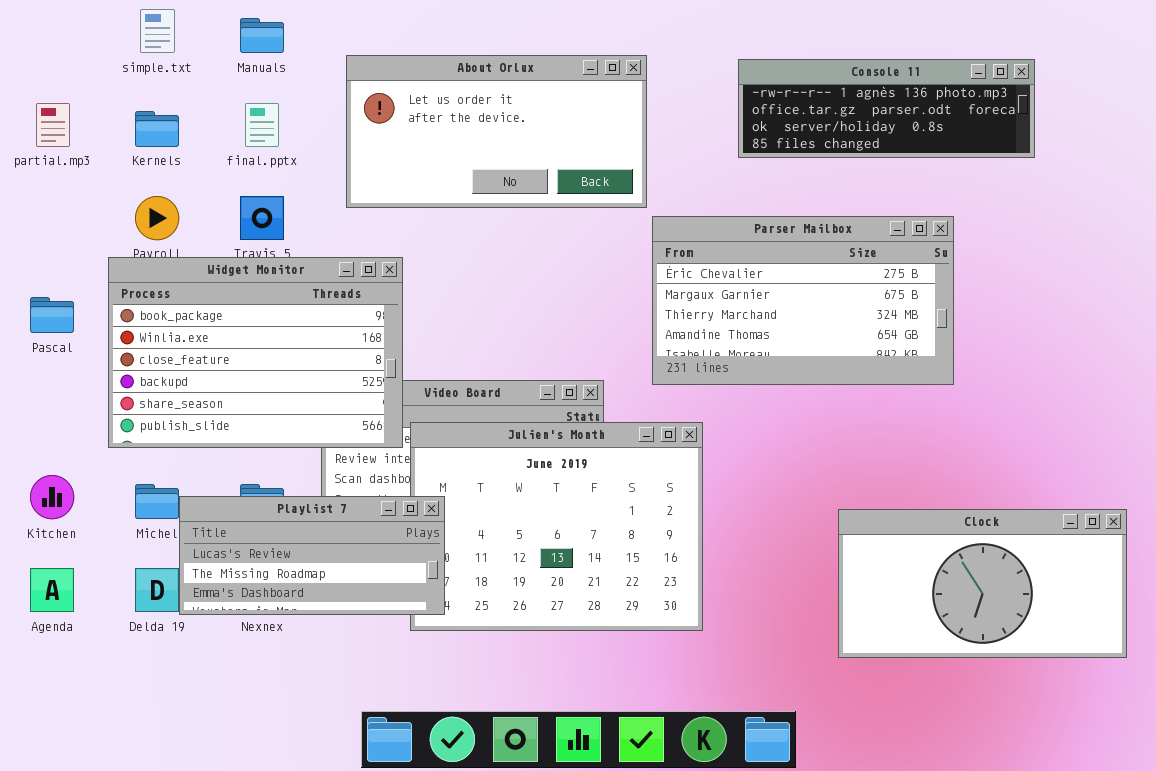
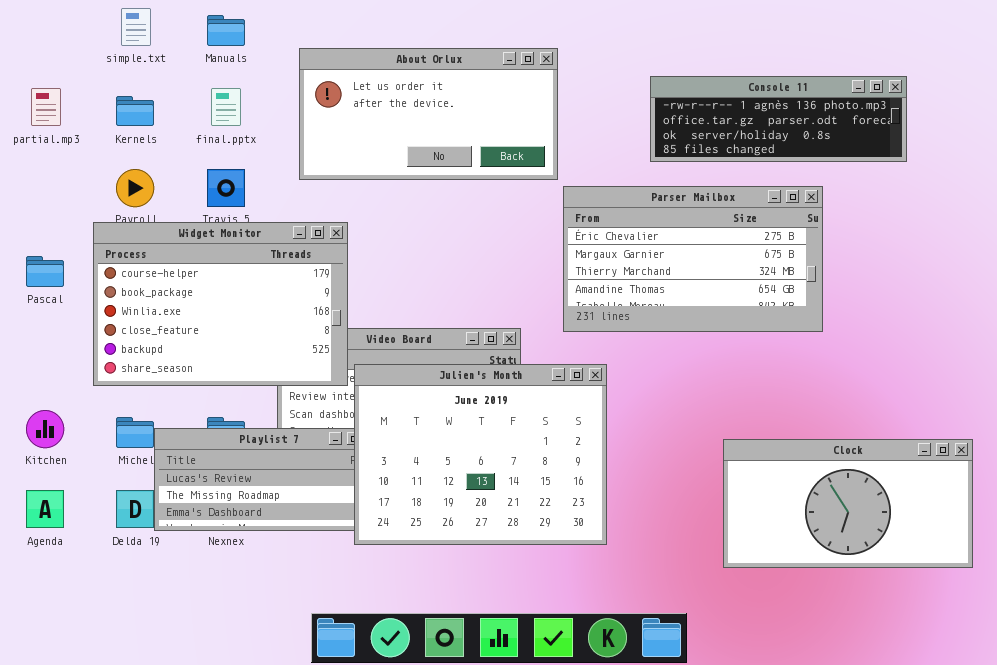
Console 11: [738,59,1035,158] -> [650,76,907,162], moved
Widget Monitor: [108,257,403,448] -> [93,222,348,386], scrolled up 1 row
Julien's Month: [410,422,703,631] -> [354,364,607,545], raised

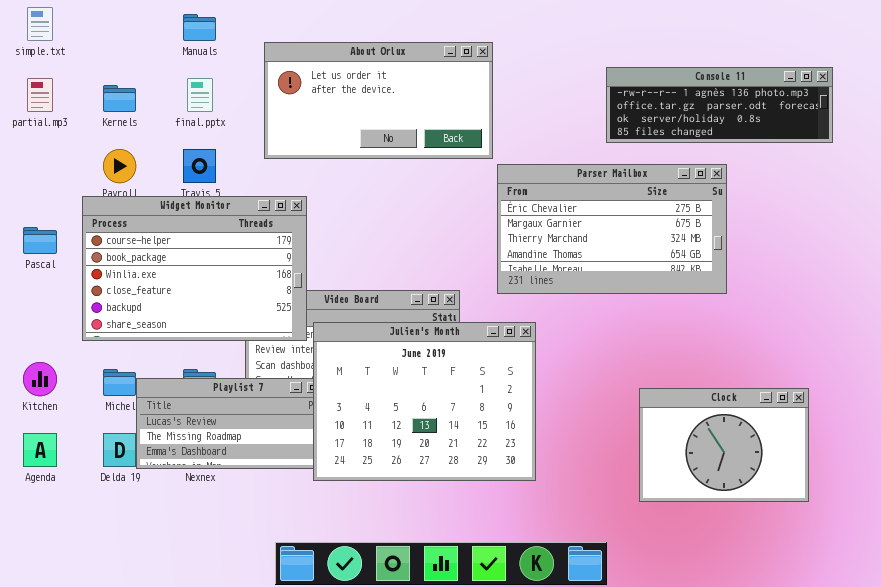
simple.txt: [121,8,151,46] -> [27,7,53,41], moved
Console 11: [650,76,907,162] -> [606,67,833,143], moved
Clock: [723,439,973,568] -> [639,388,809,502], resized

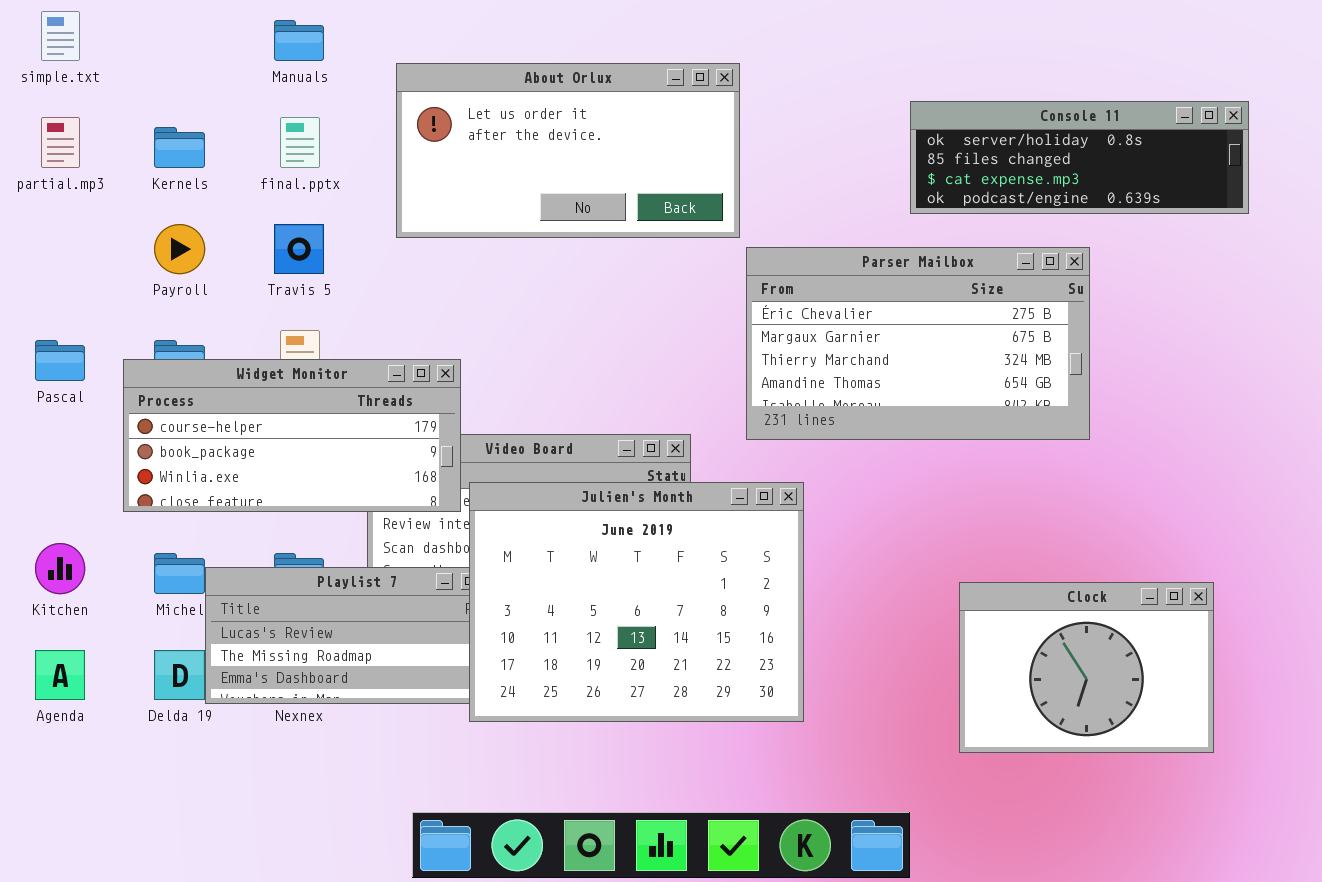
Console 11: [606,67,833,143] -> [910,101,1249,214], scrolled down 2 rows
Widget Monitor: [82,196,307,341] -> [123,359,461,512], resized

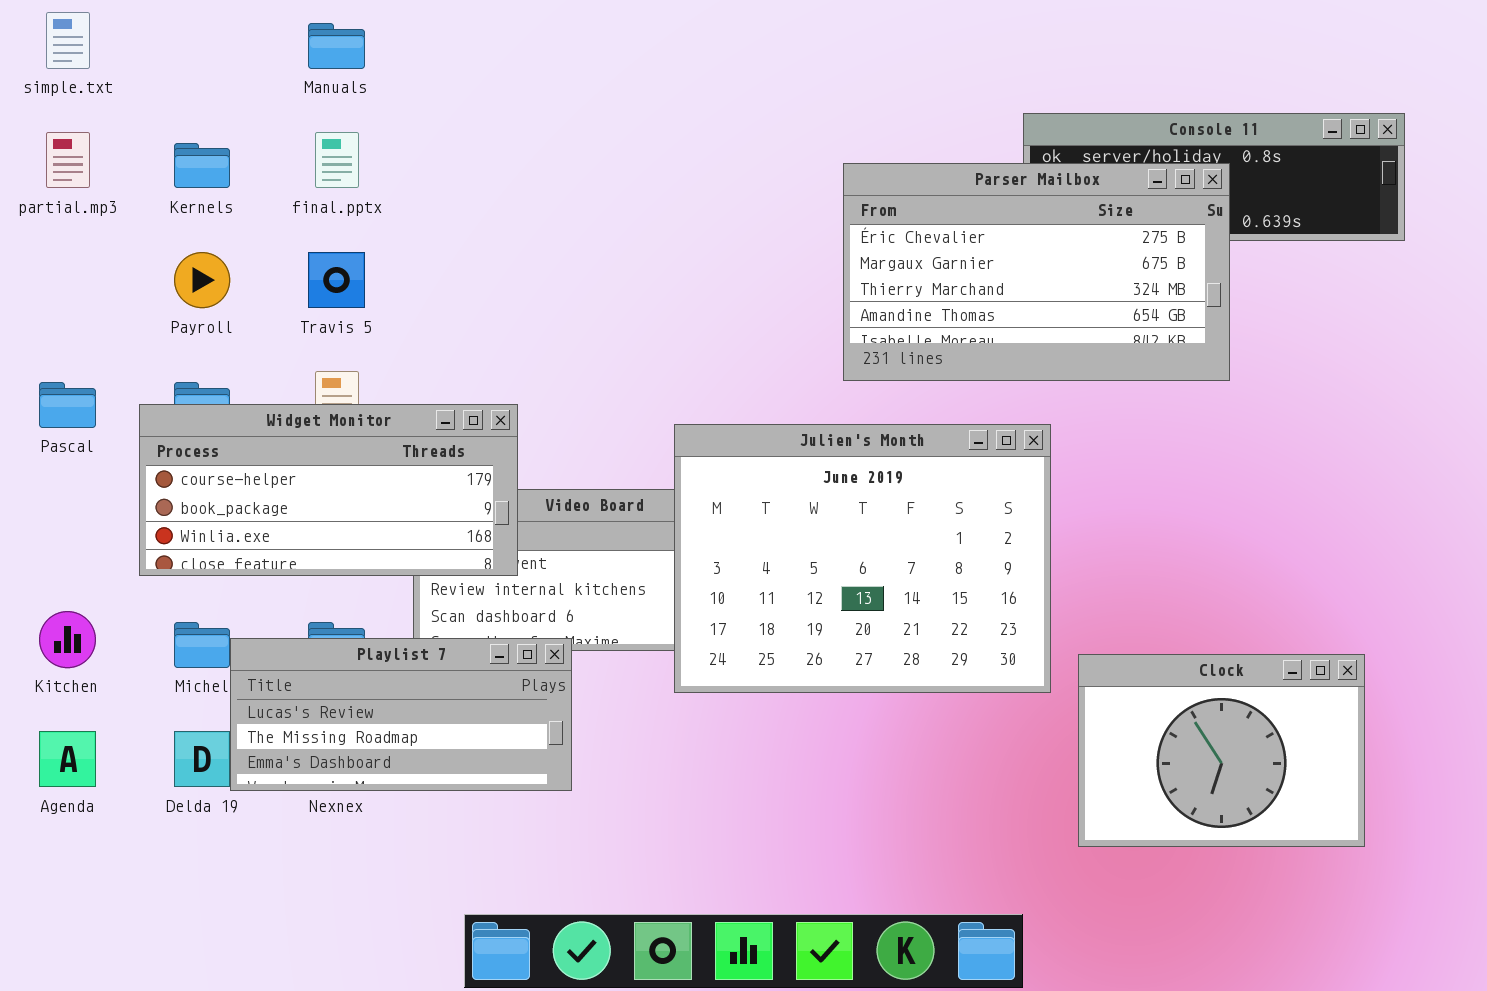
About Orlux: [396,63,740,238] -> none, closed
Parser Mailbox: [746,247,1090,440] -> [843,163,1230,381], moved
Julien's Month: [469,482,804,722] -> [674,424,1051,693], moved

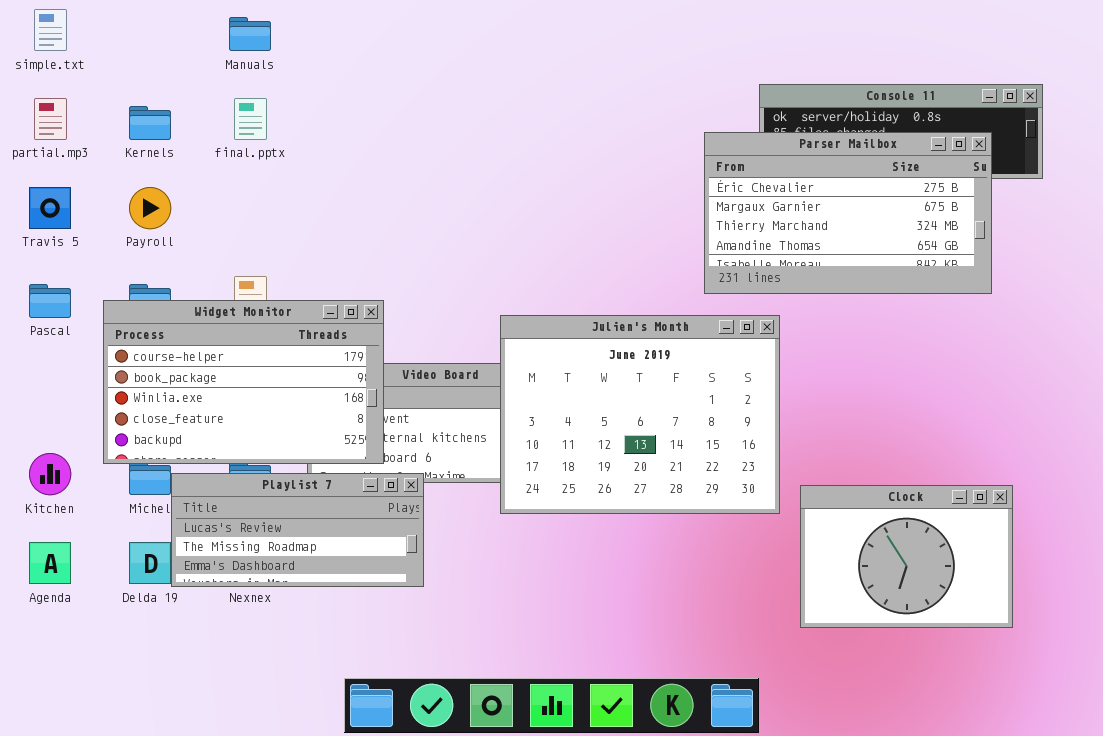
Parser Mailbox: [843,163,1230,381] -> [704,132,992,294], moved
Travis 5: [308,252,365,308] -> [29,187,71,229], moved
Widget Monitor: [139,404,518,576] -> [103,300,384,464], resized

